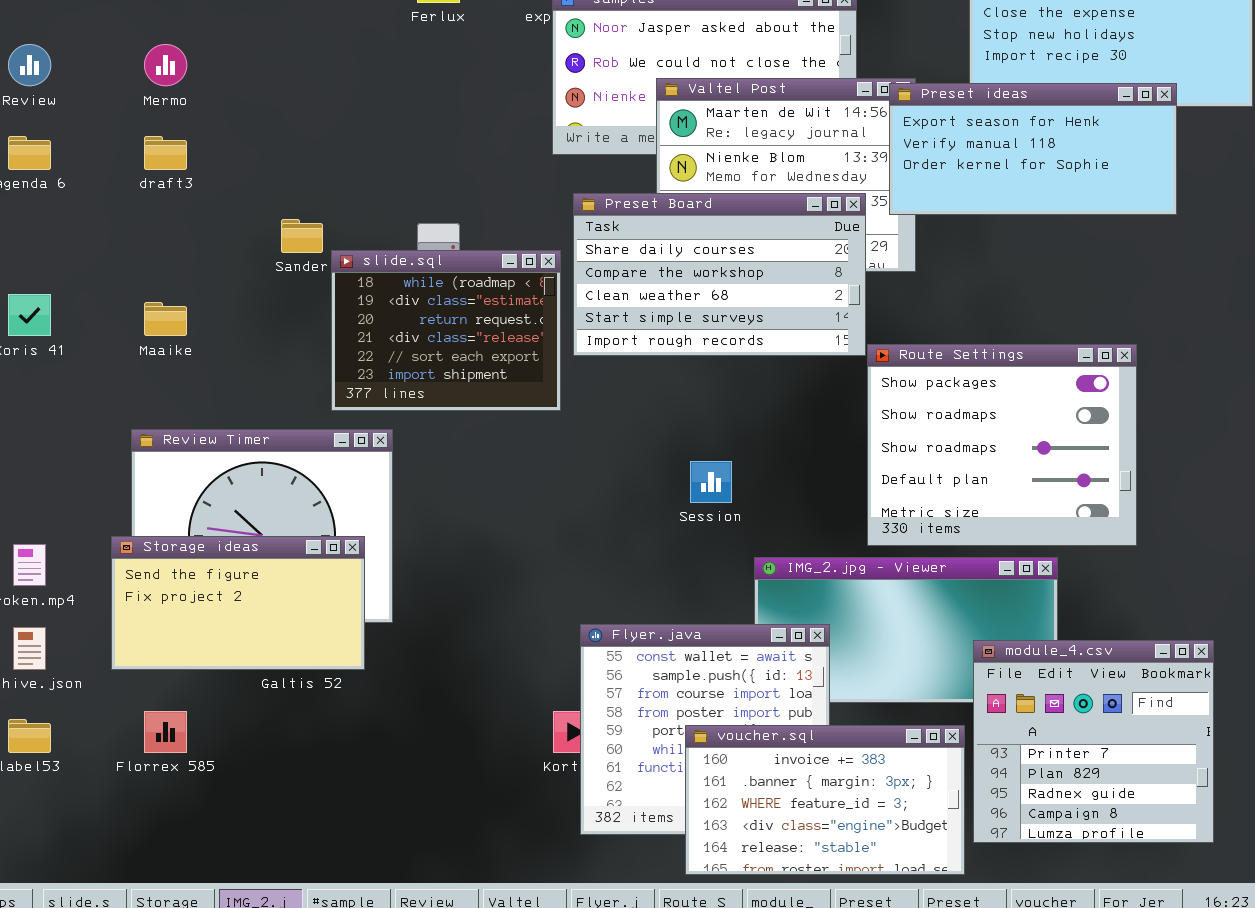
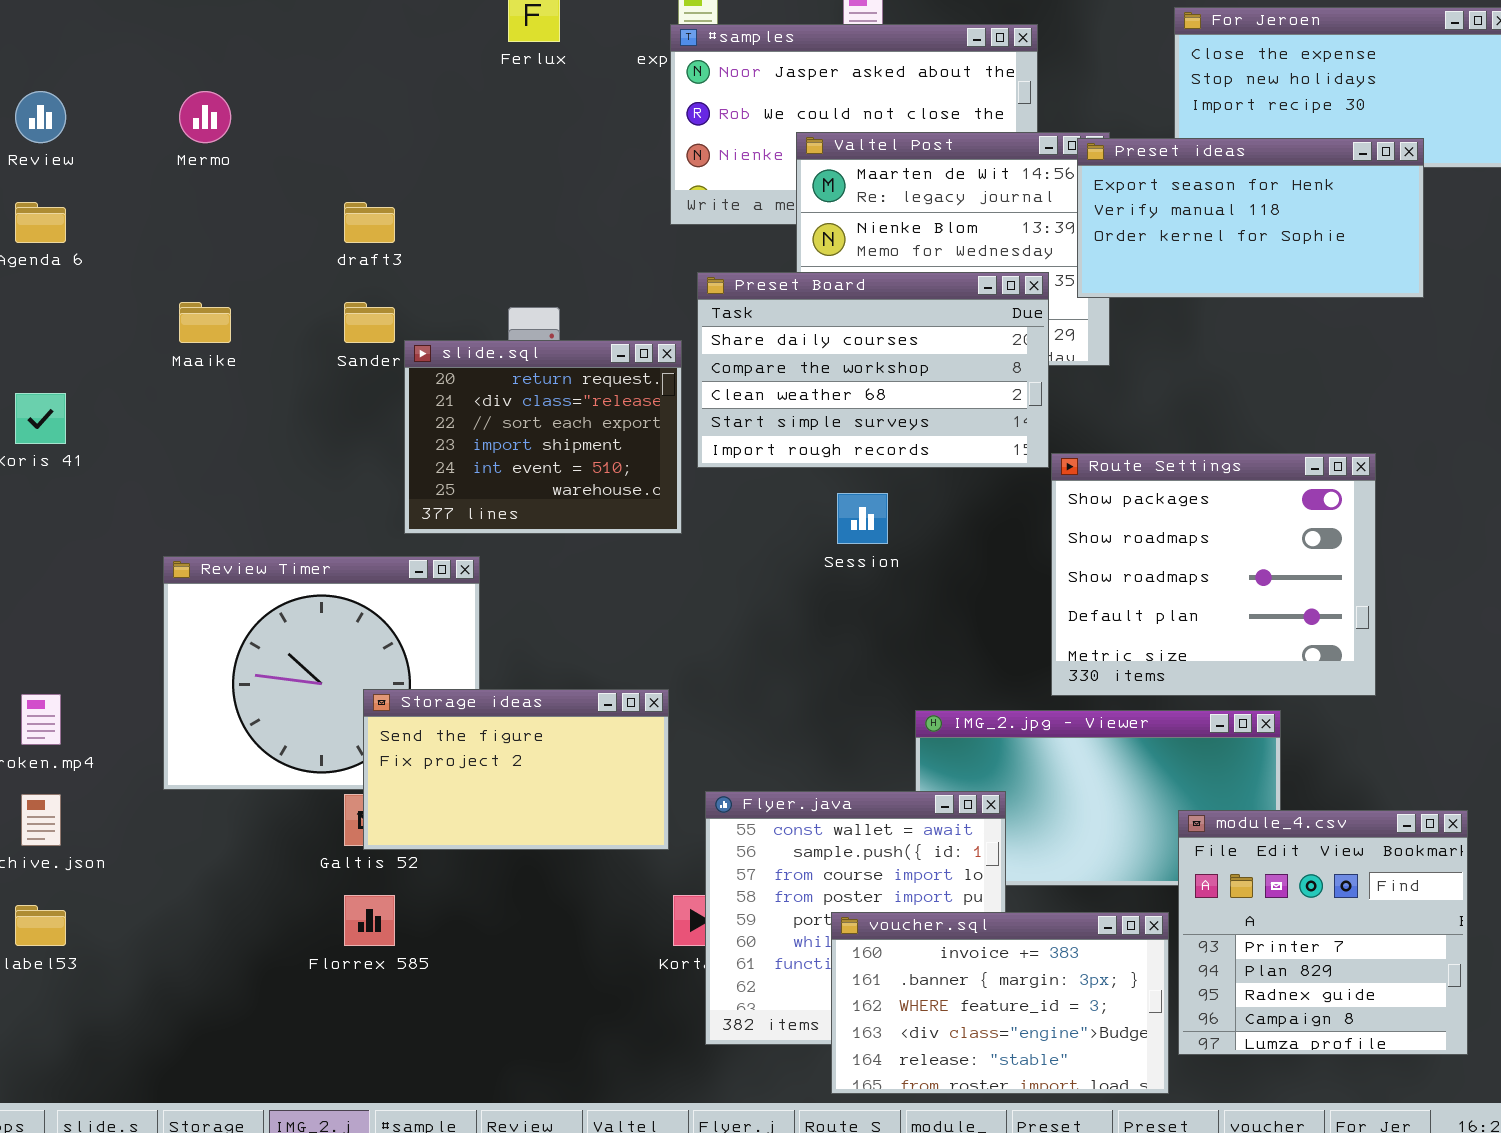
draft3: [144,136,187,170] -> [344,202,395,243], moved
slide.sql: [331,250,561,411] -> [404,340,682,534], scrolled down 2 rows
Maaike: [144,302,187,336] -> [179,302,231,343], moved
Session: [690,461,732,503] -> [837,493,888,544], moved
Storage ideas: [111,536,365,670] -> [363,689,669,850], moved
Florrex 585: [144,711,187,753] -> [344,895,395,946], moved

